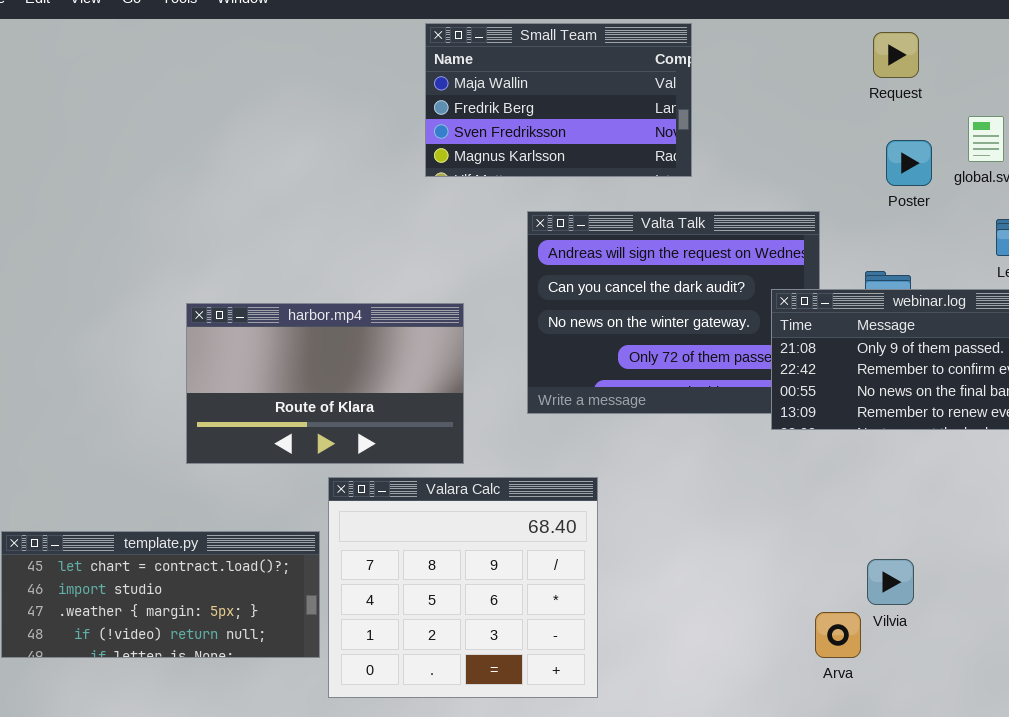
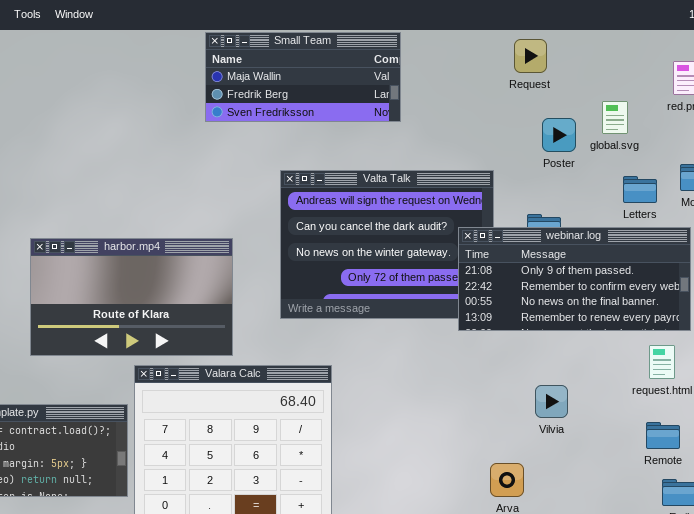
Small Team: [425,23,692,177] -> [205,32,401,122], resized
Request: [873,32,919,78] -> [514,39,547,73], moved
Vilvia: [867,559,914,605] -> [535,385,568,418], moved

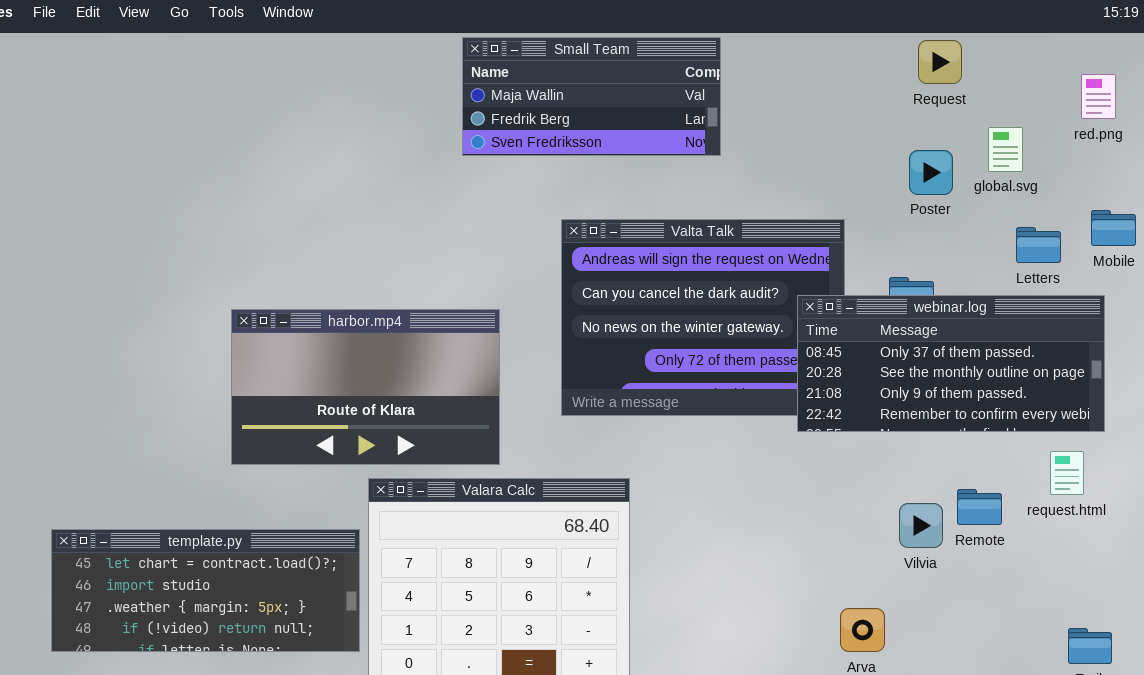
Request: [514,39,547,73] -> [918,40,962,84], moved
webinar.log: [458,227,691,331] -> [797,295,1105,432], scrolled up 2 rows
Remote: [646,422,680,449] -> [957,489,1002,525], moved

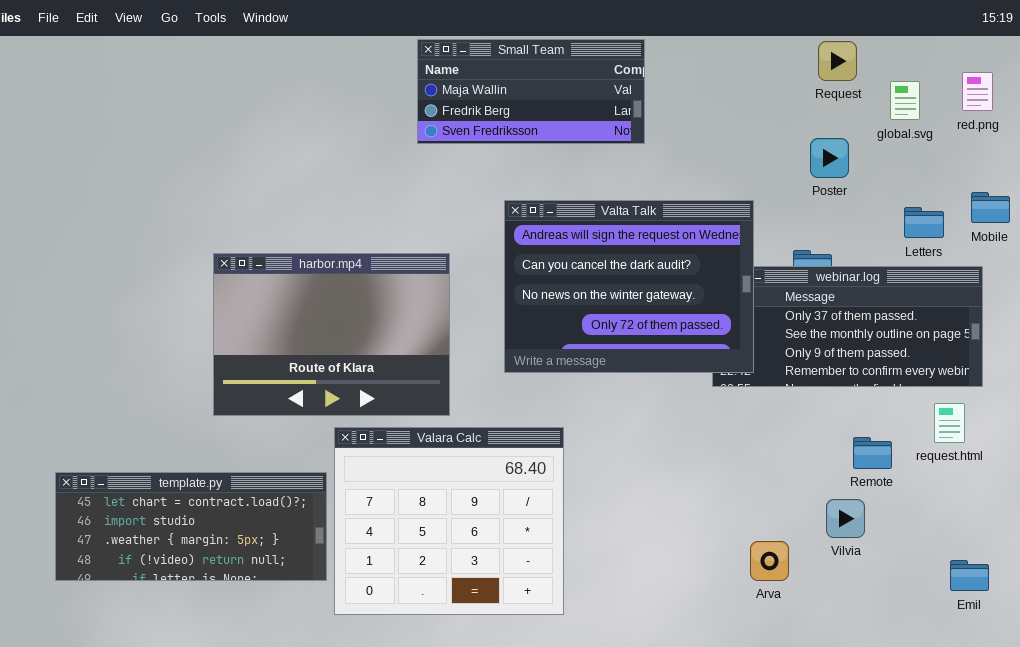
global.svg: [988,127,1023,172] -> [890,81,920,120], moved
Valta Talk: [561,219,845,416] -> [504,200,754,373], raised
harbor.mp4: [231,309,500,465] -> [213,253,450,416], resized
Vilvia: [899,503,943,548] -> [826,499,865,538], moved

